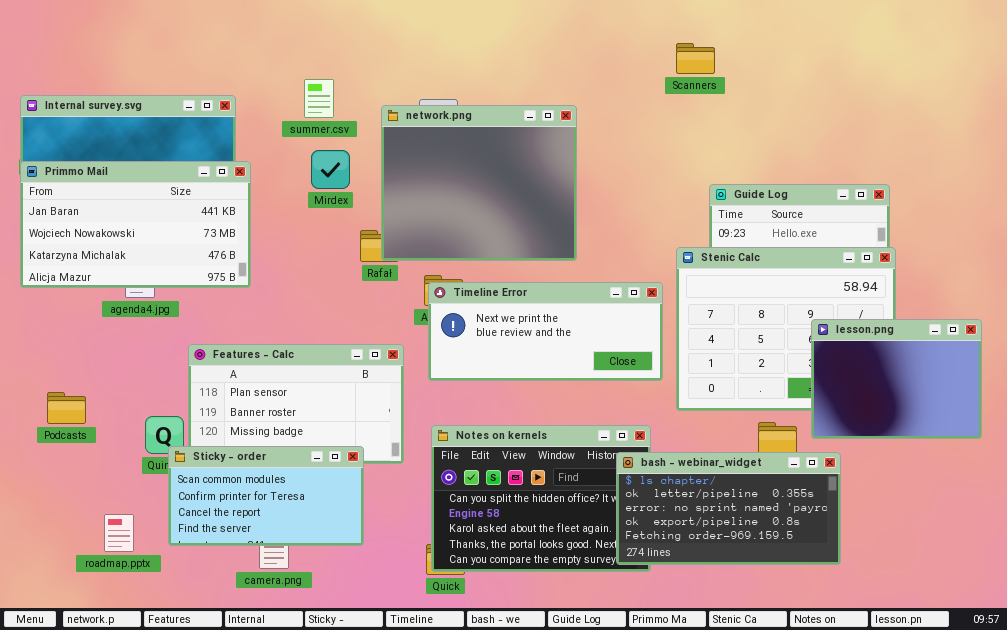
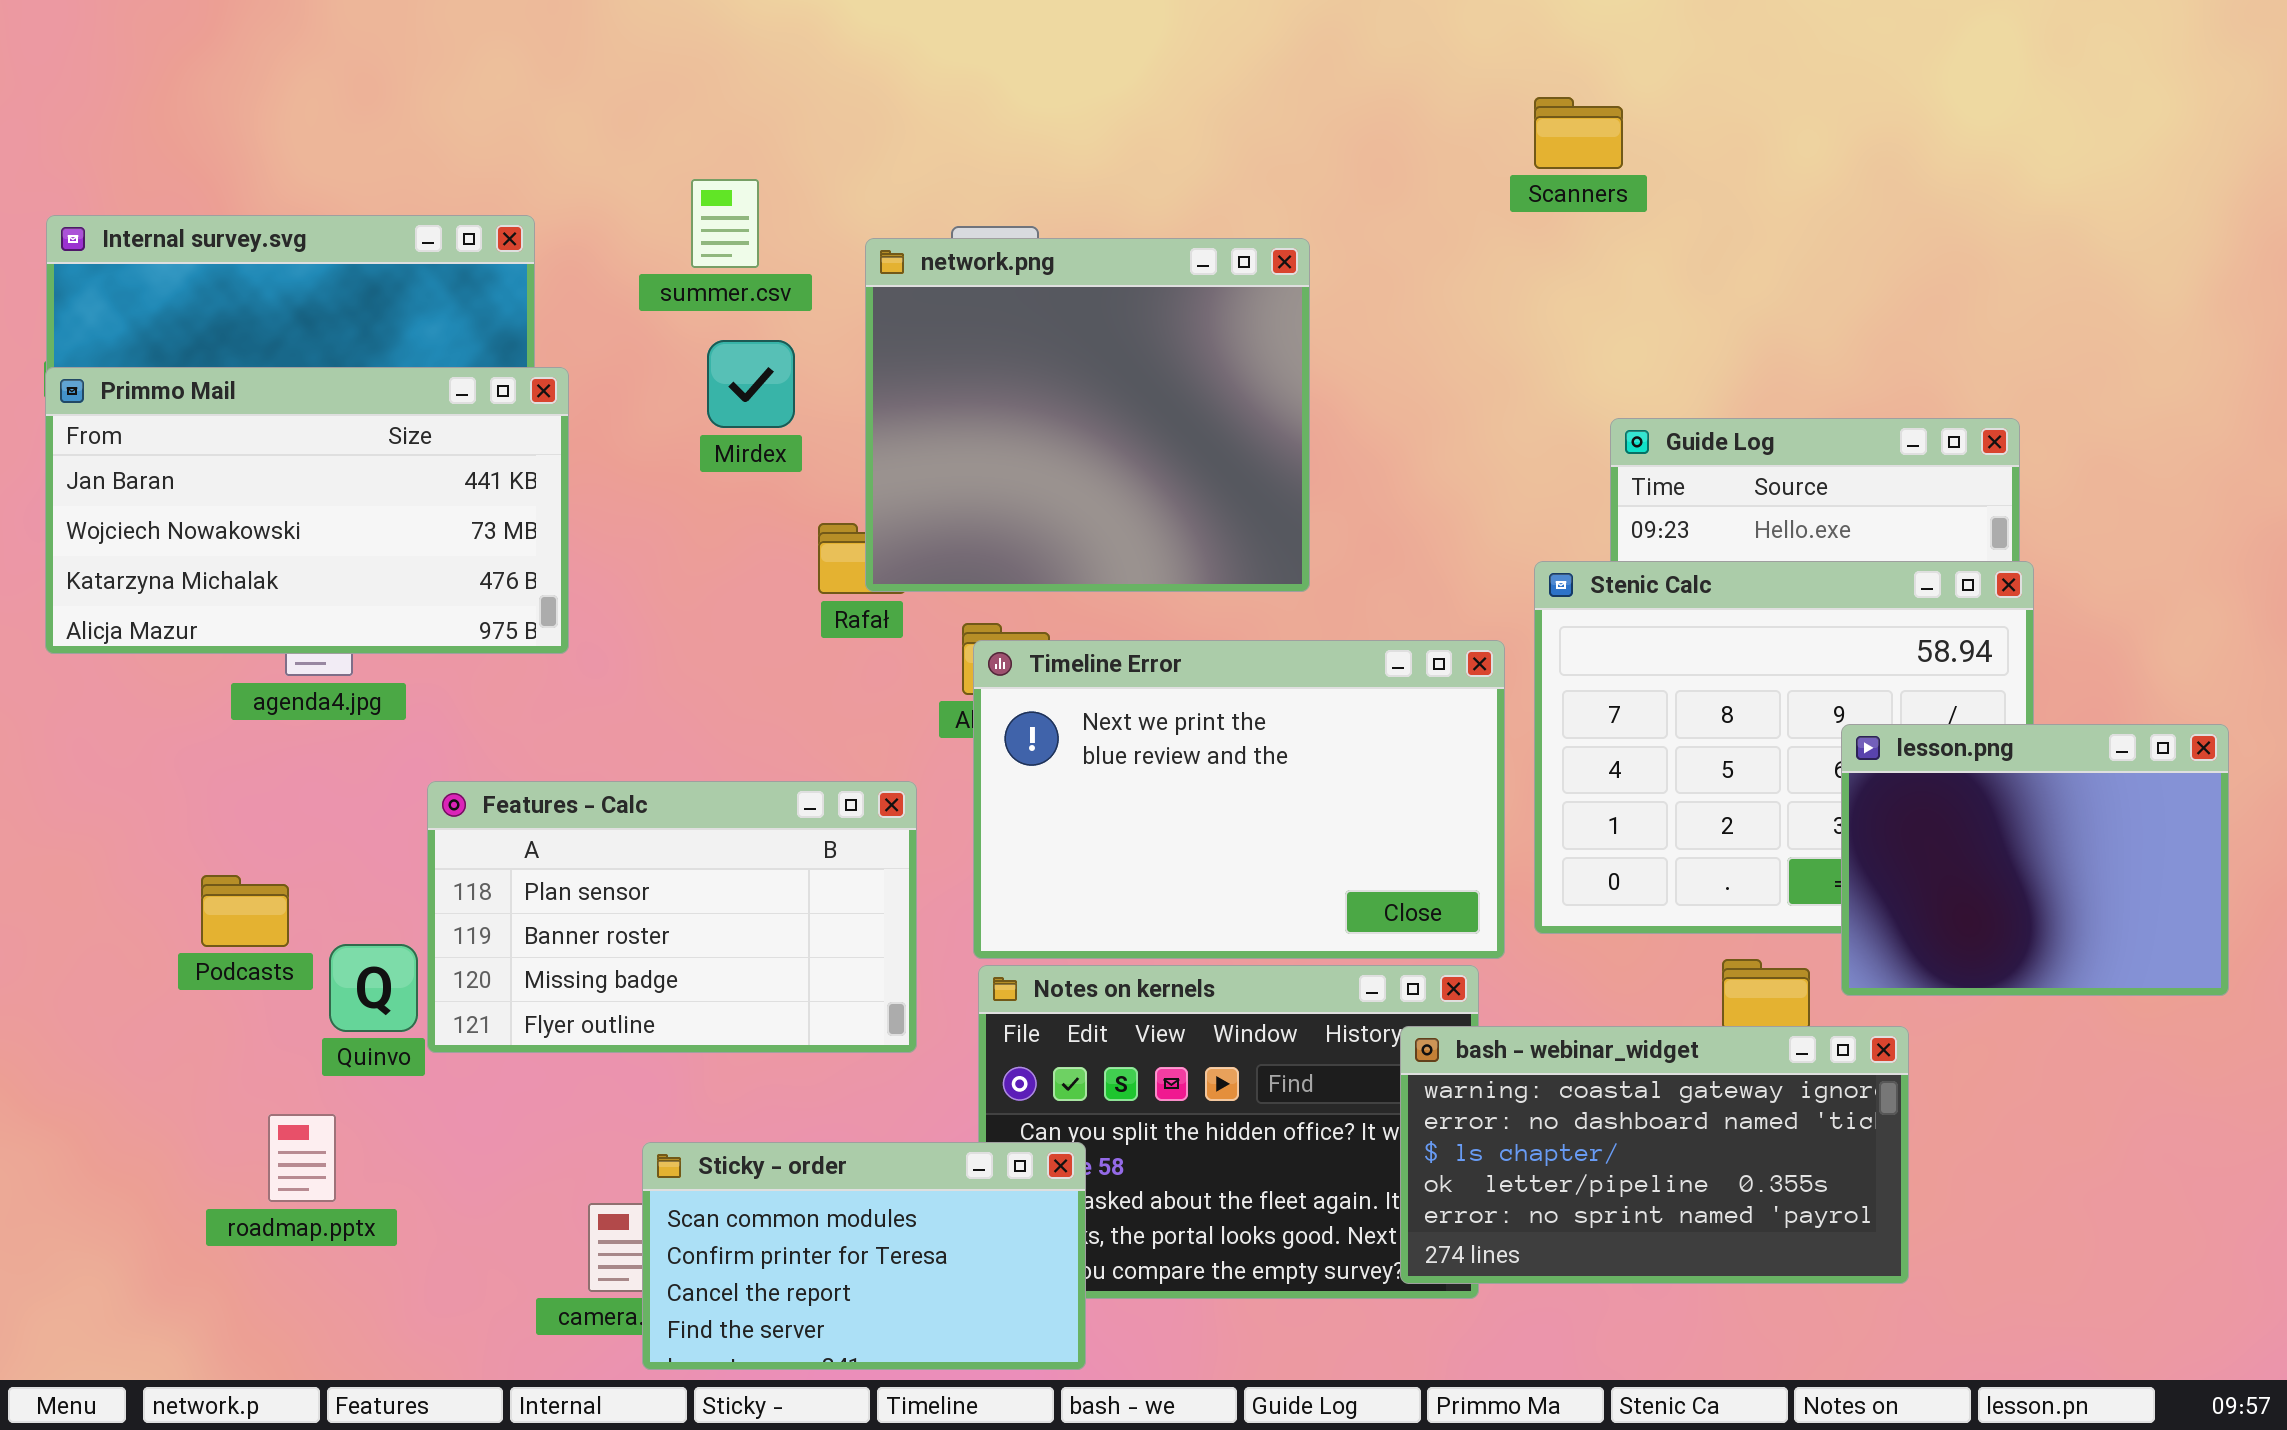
Timeline Error: [428,282,663,381] -> [973,640,1505,959], resized
Podcasts: [47,392,86,424] -> [201,875,289,947], moved
Sticky - order: [168,446,364,546] -> [642,1142,1086,1370], moved
bash - webinar_widget: [616,452,841,565] -> [1400,1026,1909,1284], scrolled up 2 rows
roadmap.pptx: [104,514,134,552] -> [268,1114,336,1202], moved

